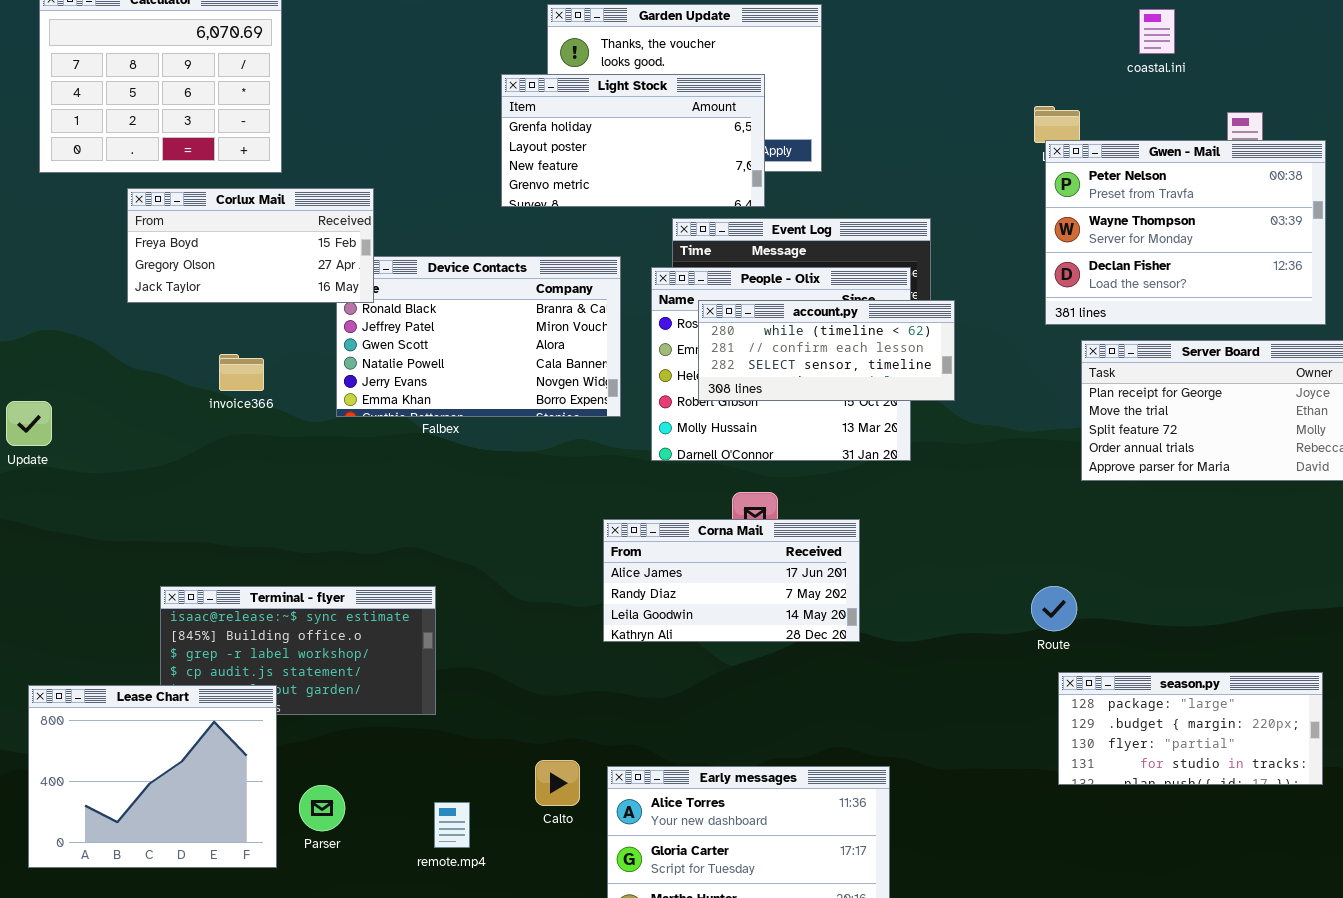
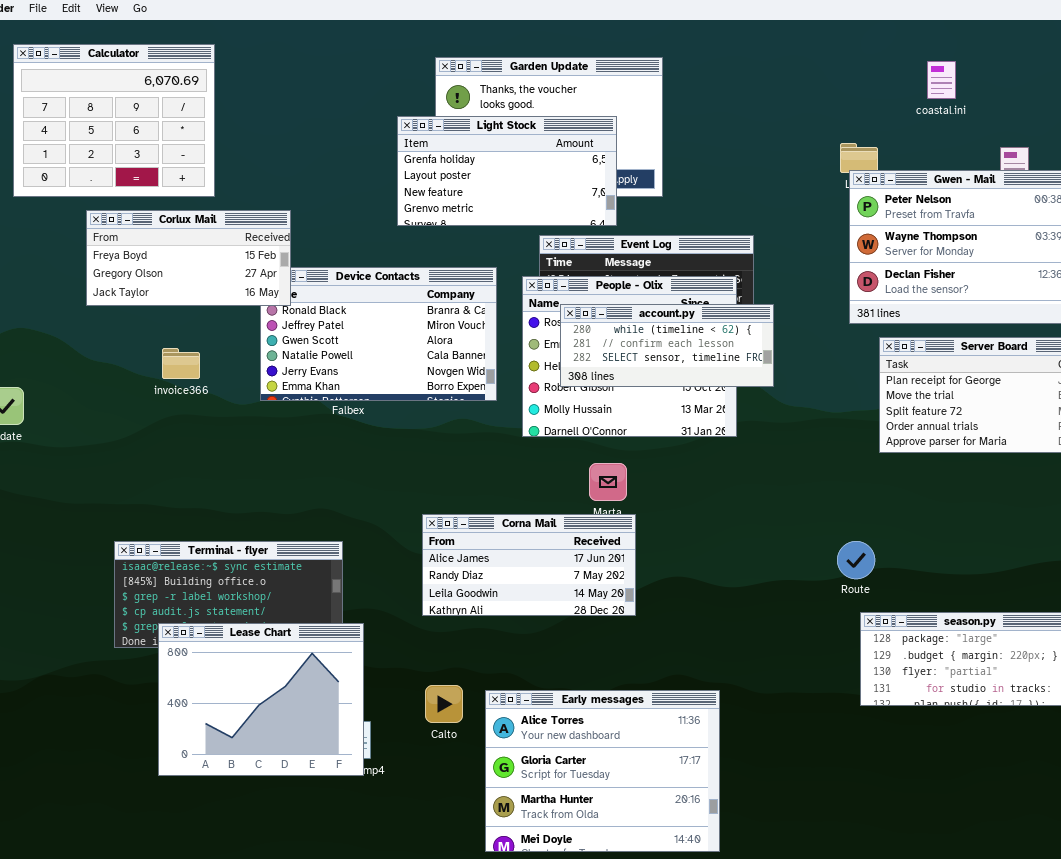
Corna Mail: [603,519,860,642] -> [422,514,636,616], moved
Lease Chart: [28,685,277,868] -> [158,623,364,776], moved

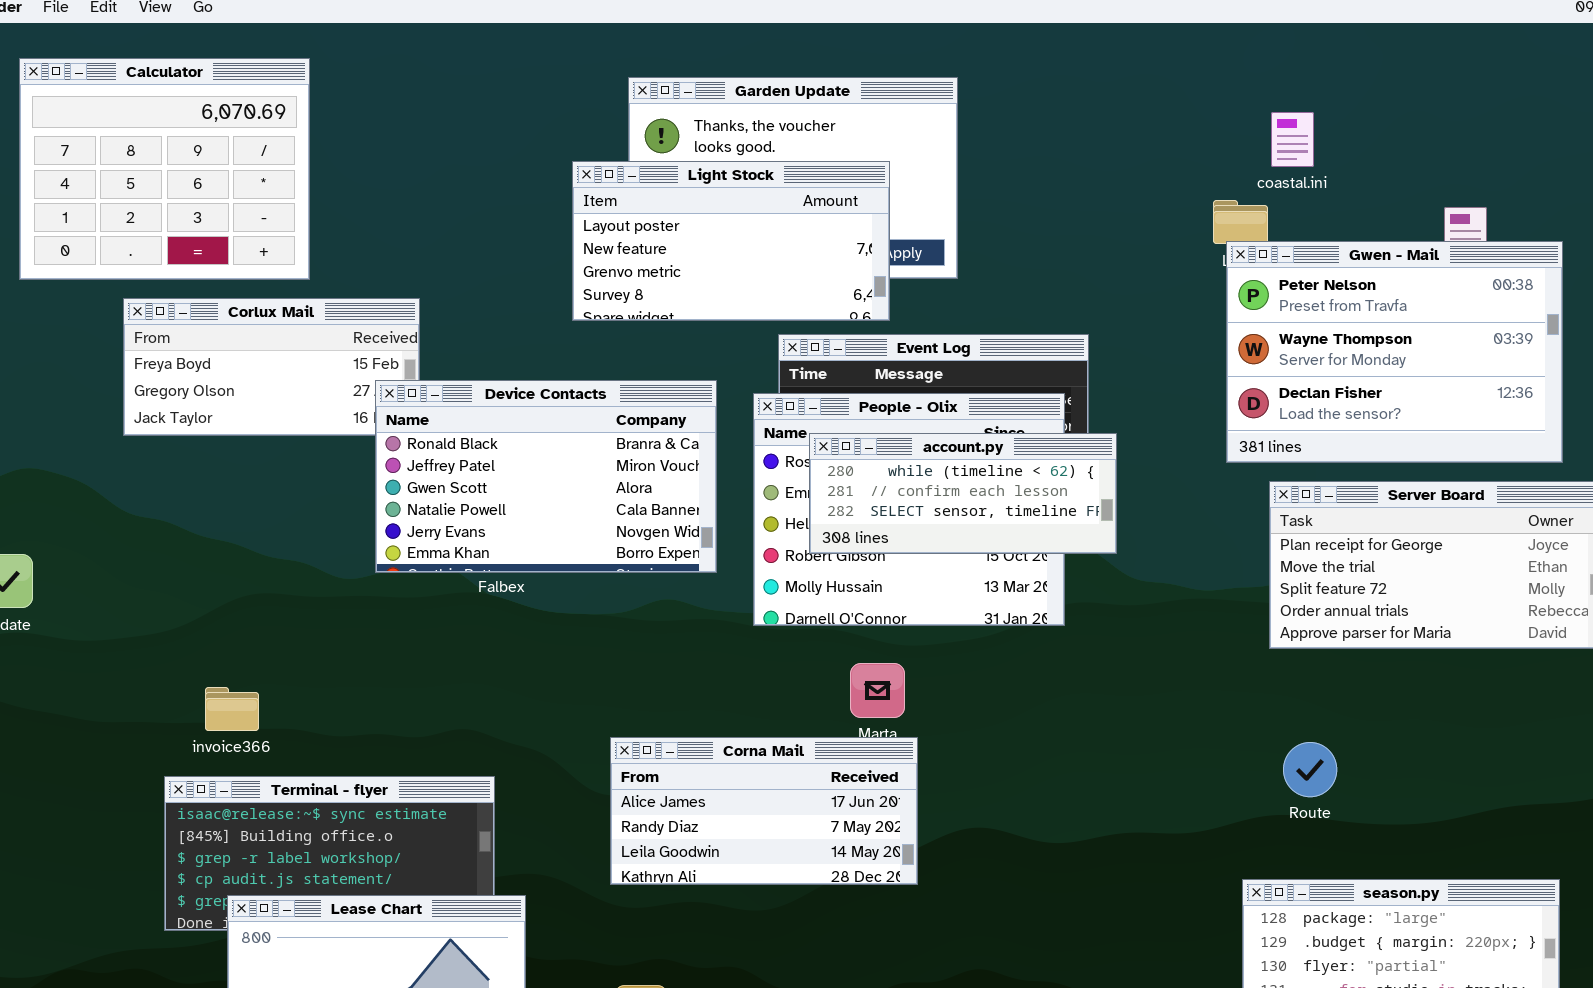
coastal.ini: [927,61,956,99] -> [1271,112,1314,167], moved
Light Stock: [397,116,617,226] -> [572,161,890,321], scrolled down 1 row
Device Contacts: [260,267,497,401] -> [375,380,717,573], raised
invoice366: [162,348,200,379] -> [205,687,259,731], moved
Route: [837,541,875,579] -> [1283,742,1337,797], moved

